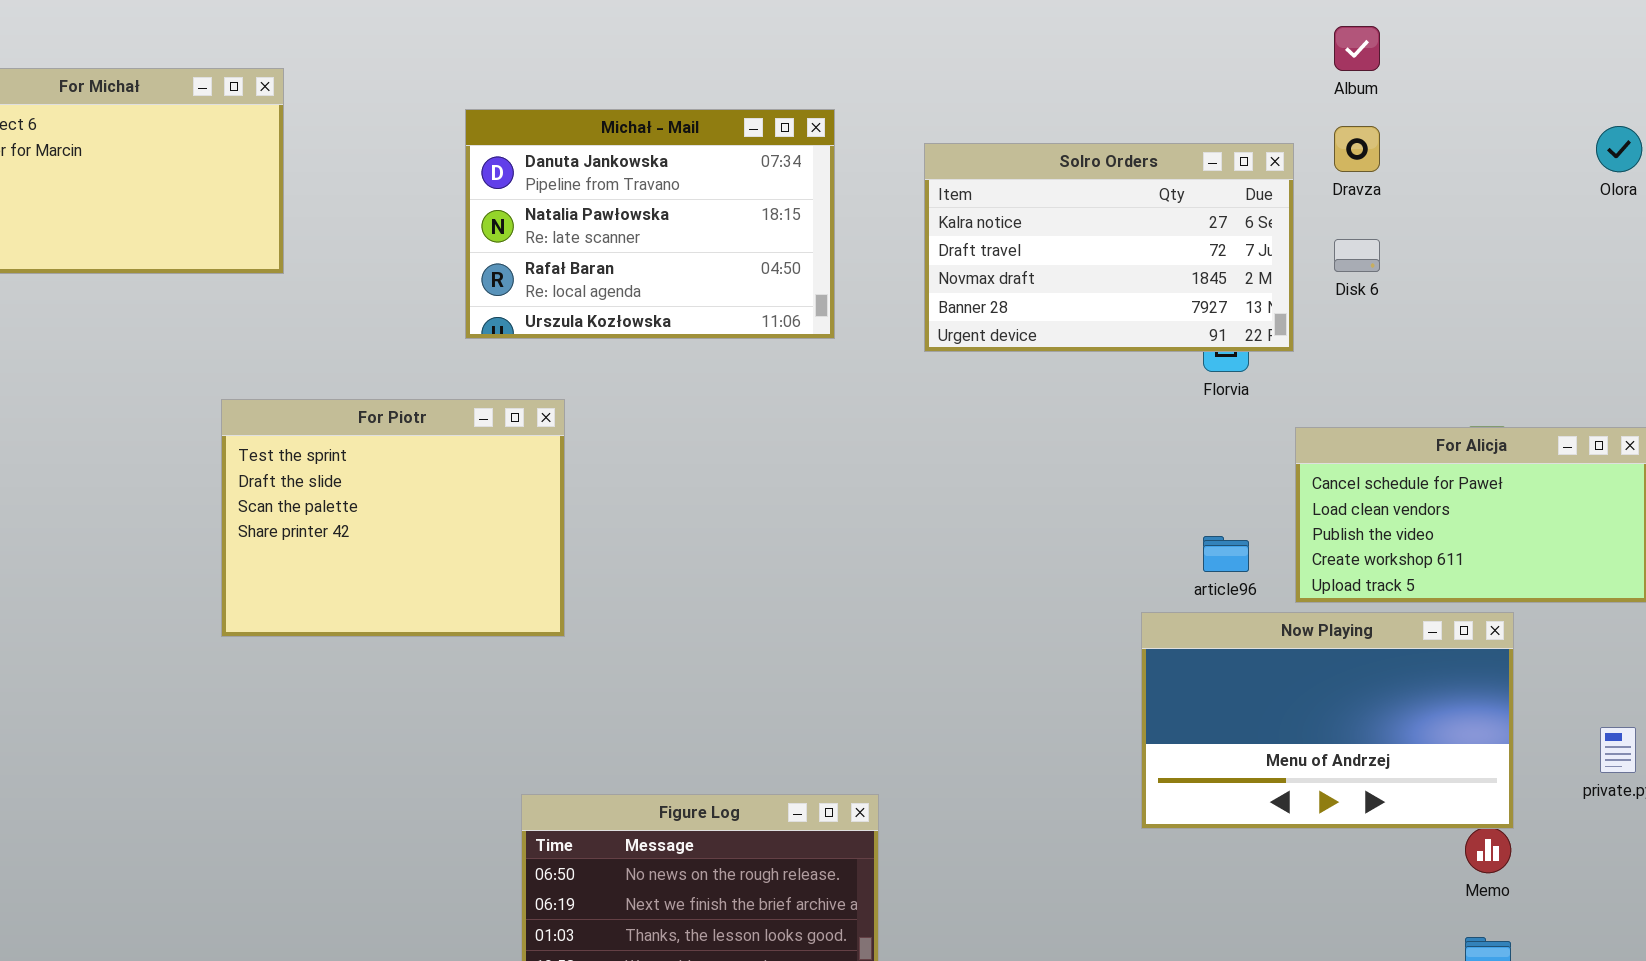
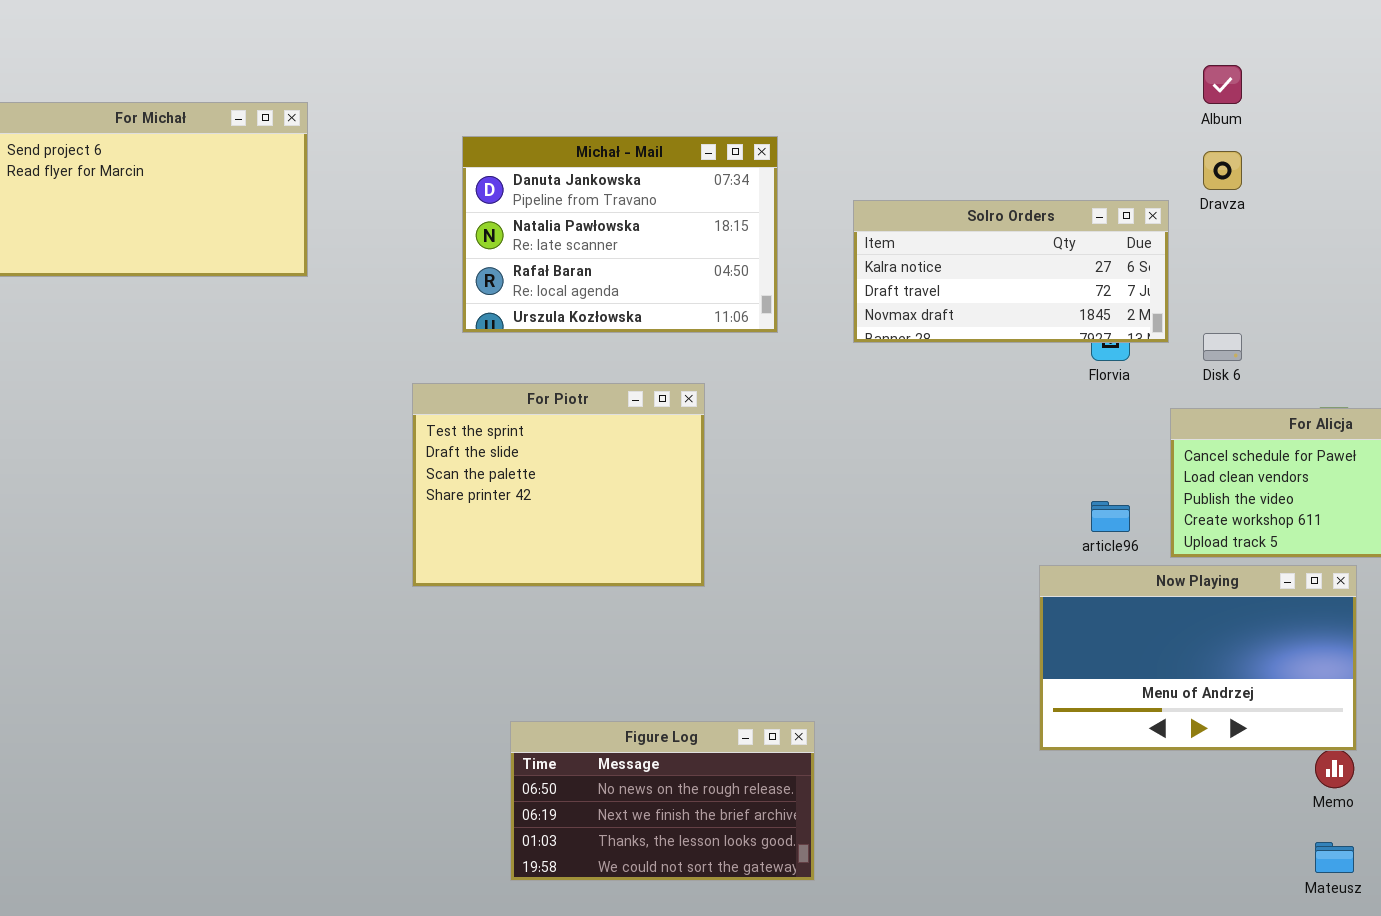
Solro Orders: [924,143,1294,352] -> [853,200,1169,343], resized
Disk 6: [1334,239,1380,272] -> [1203,333,1242,361], moved
For Piotr: [221,399,565,637] -> [412,383,705,587], moved

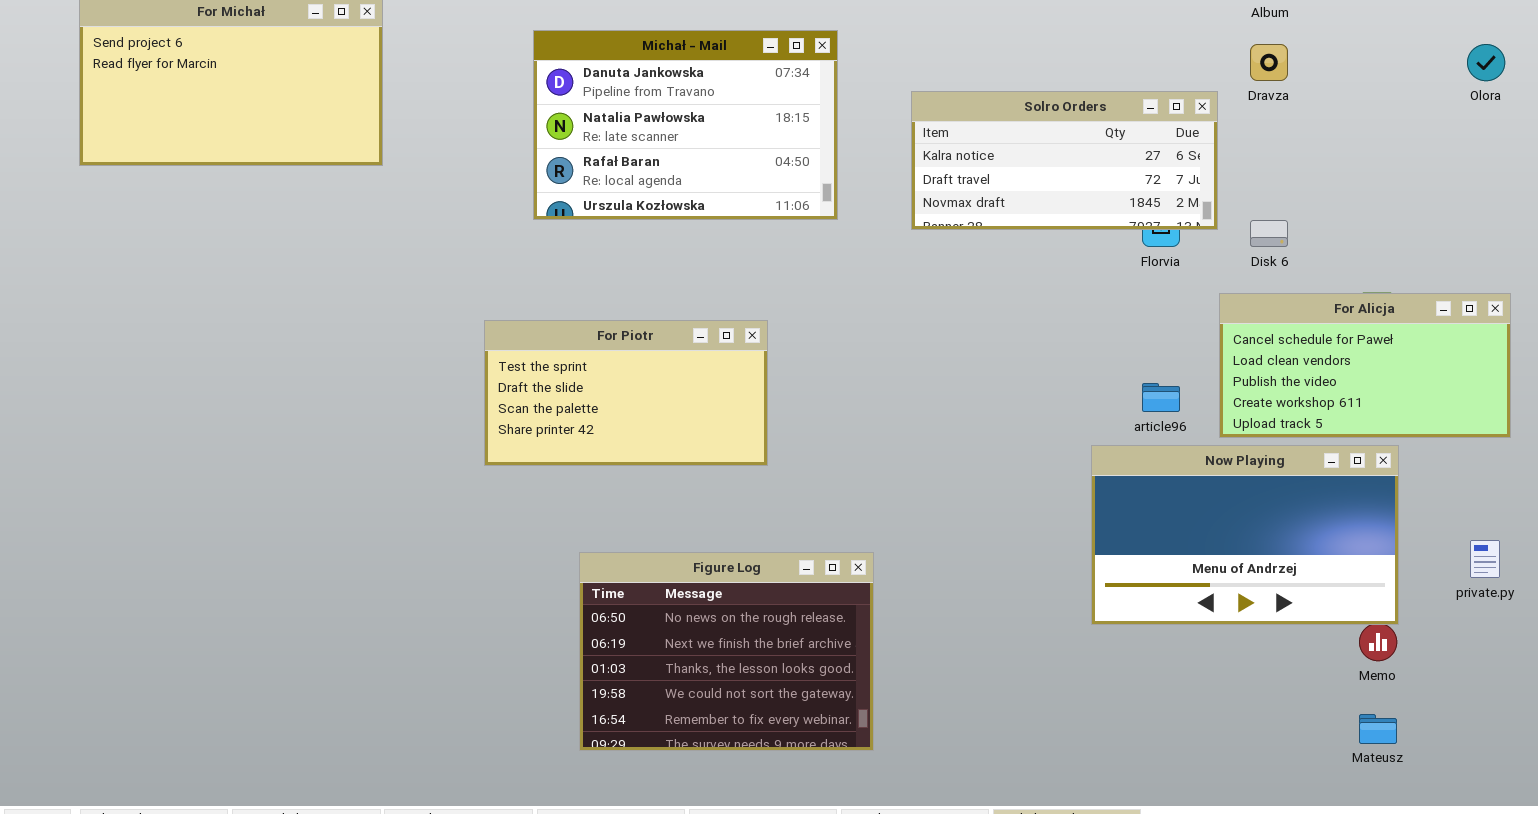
For Piotr: [412,383,705,587] -> [484,320,768,466], resized
Figure Log: [510,721,815,881] -> [579,552,874,751], resized

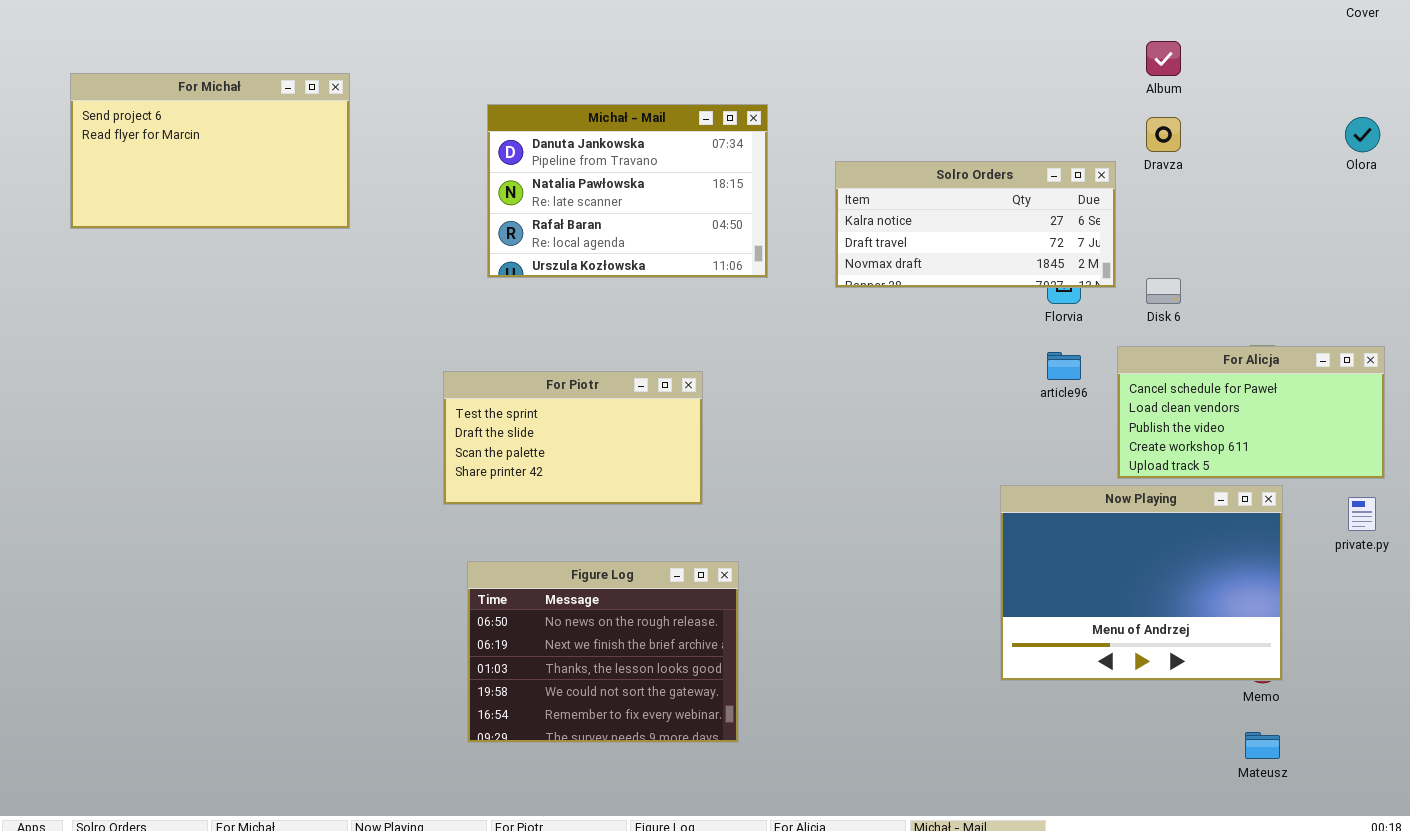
article96: [1142,383,1180,412] -> [1047,352,1081,380], moved
Now Playing: [1091,445,1399,625] -> [1000,485,1283,681], resized
private.py: [1470,540,1500,578] -> [1348,497,1376,531], moved
Figure Log: [579,552,874,751] -> [467,561,739,743], moved

